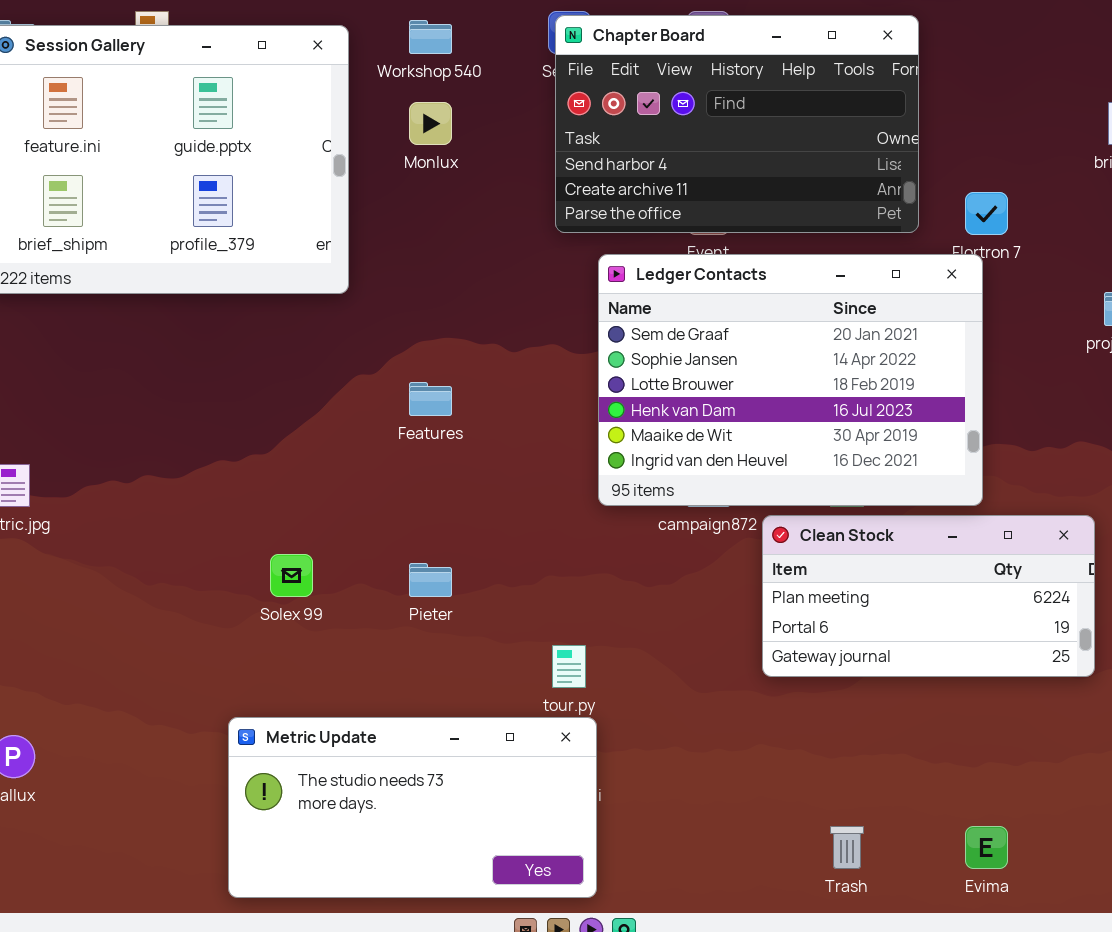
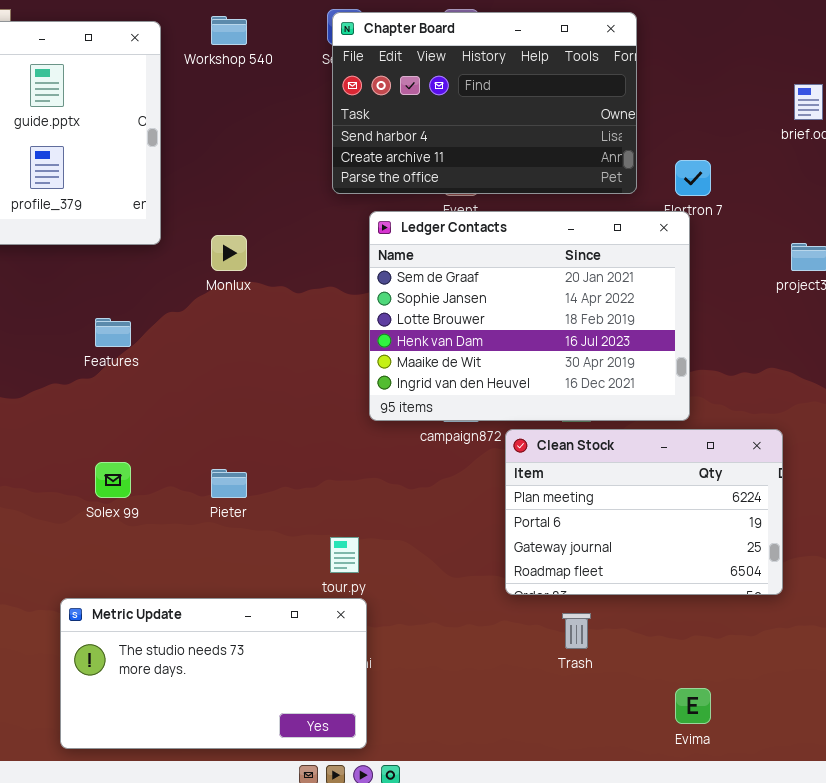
Monlux: [409,102,452,145] -> [211,235,247,271], moved
Features: [409,382,452,416] -> [95,318,131,347], moved
Clean Stock: [762,515,1095,677] -> [505,429,783,595], resized
Trash: [830,826,864,869] -> [562,613,591,649], moved

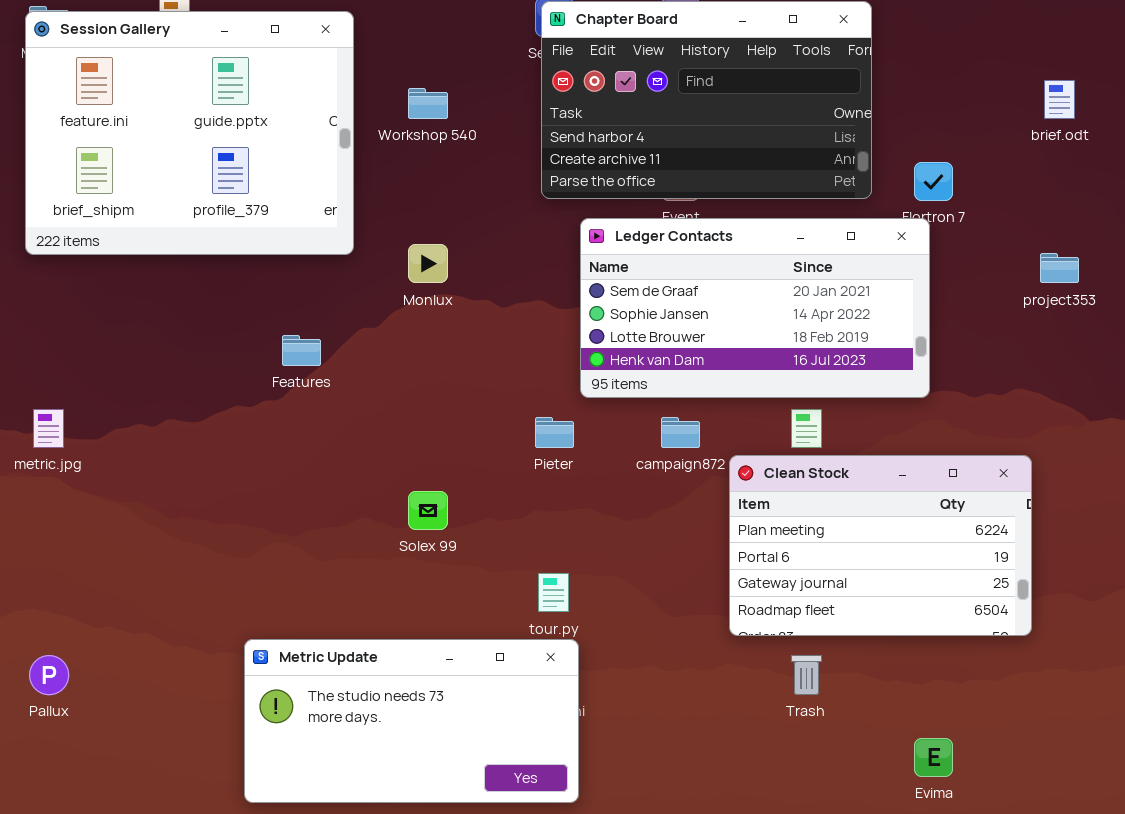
Workshop 540: [211,16,247,45] -> [408,88,448,119], moved
Ledger Contacts: [369,211,690,421] -> [580,218,930,398], resized
Solex 99: [95,462,131,498] -> [408,491,448,530], moved
Pieter: [211,469,247,498] -> [535,417,574,448], moved

